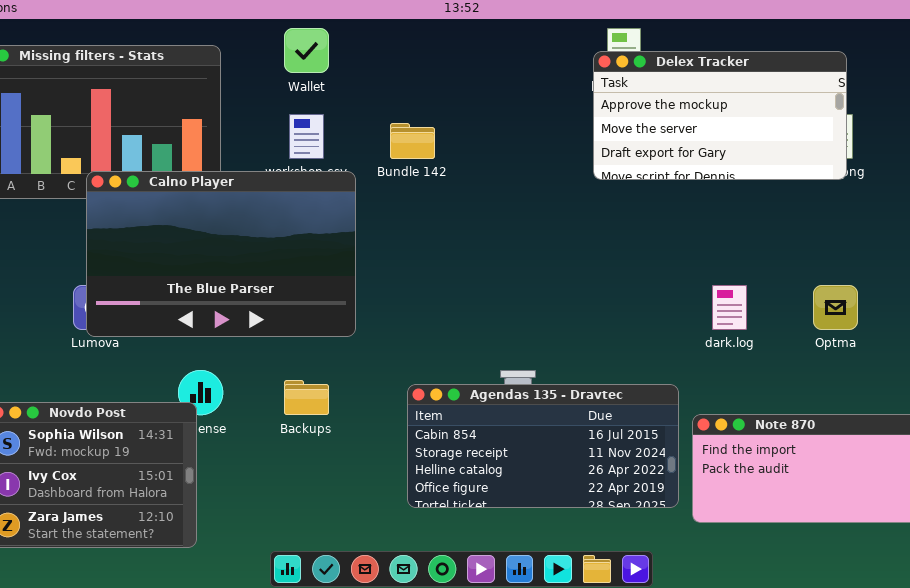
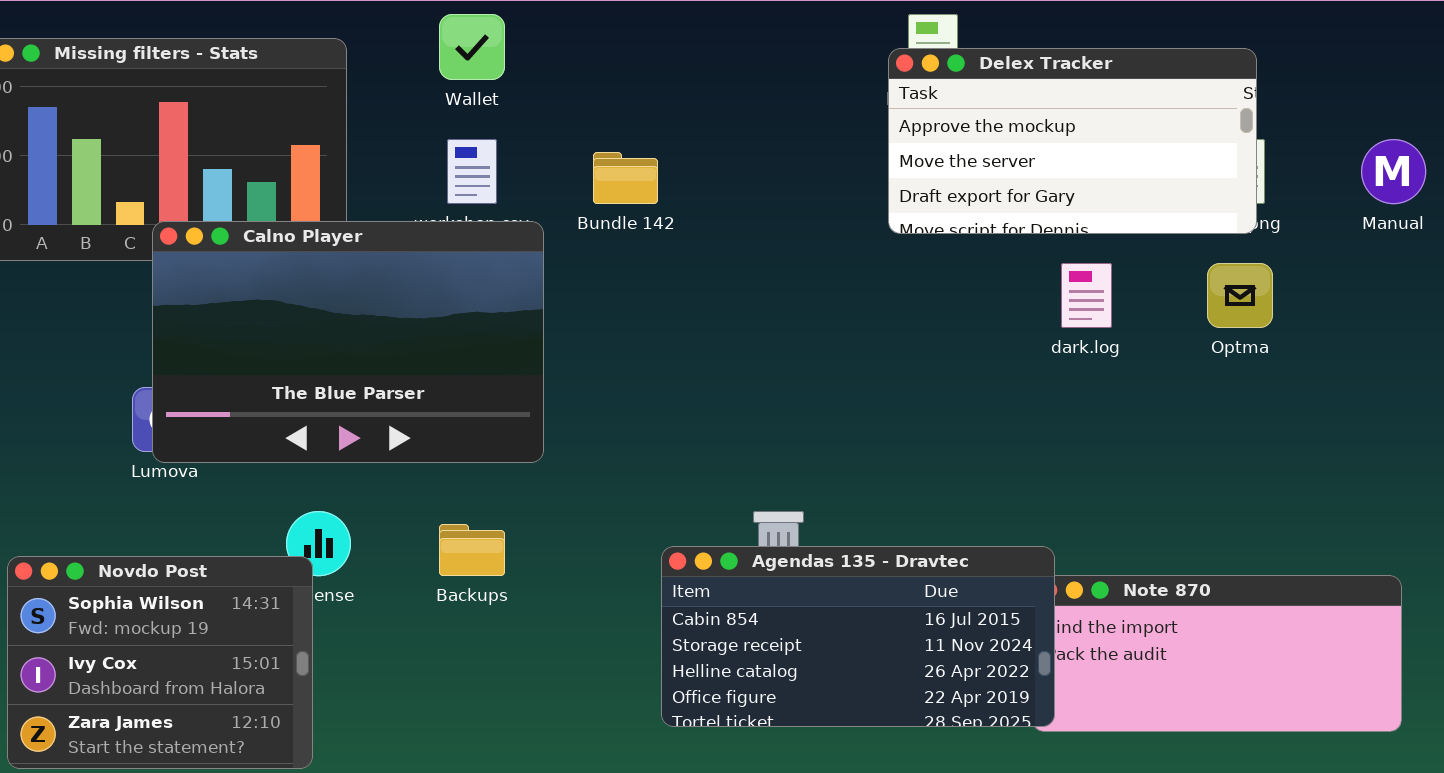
dark.log: [712,285,747,330] -> [1061,263,1112,328], moved
Optma: [813,285,858,330] -> [1207,263,1273,328], moved
Agendas 135 - Dravtec: [407,384,679,508] -> [661,546,1055,727], moved

